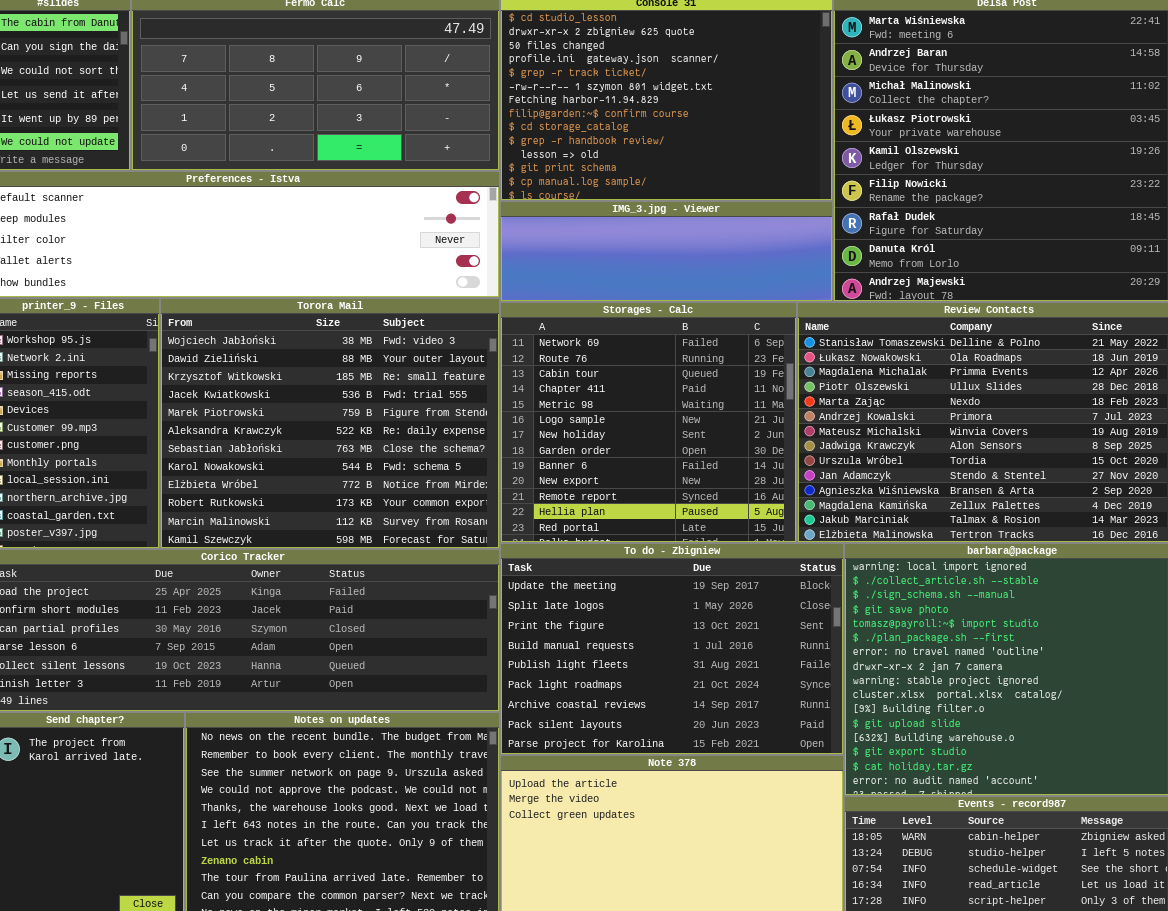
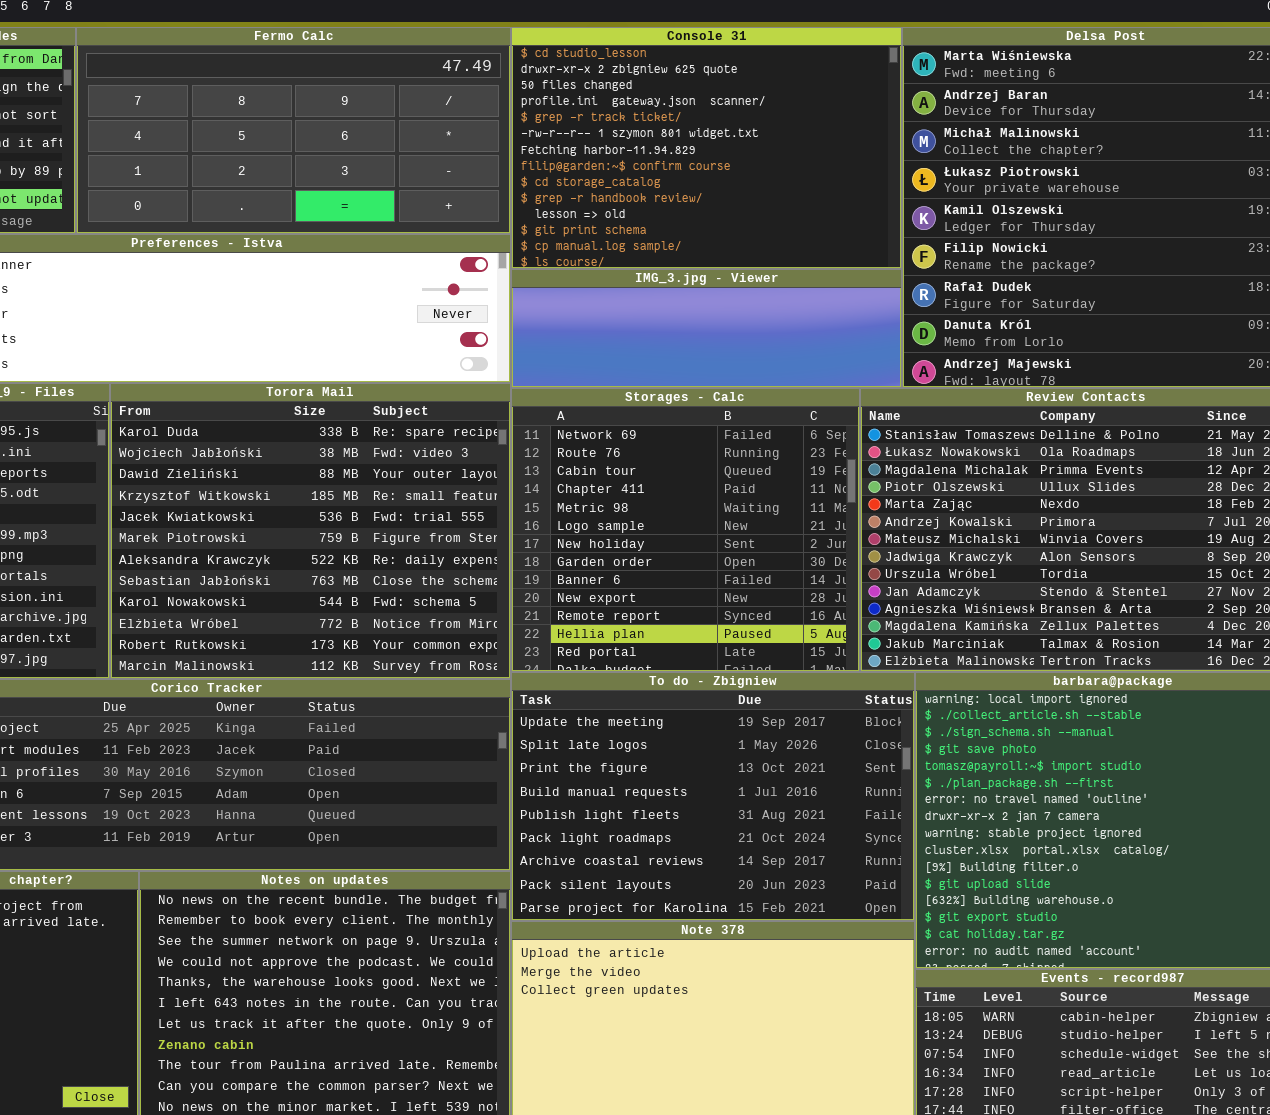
Torora Mail: [160,298,500,549] -> [110,383,511,679], scrolled up 1 row

